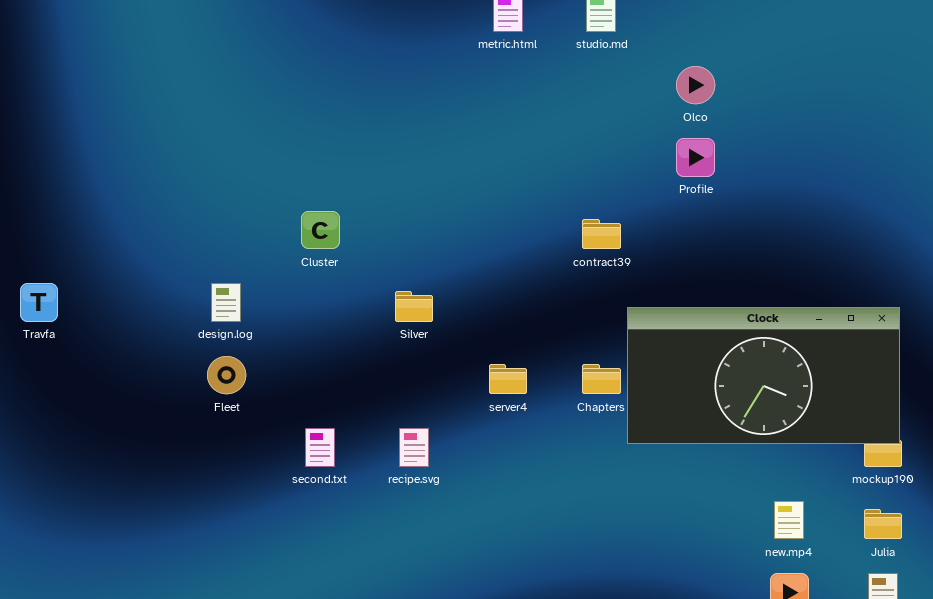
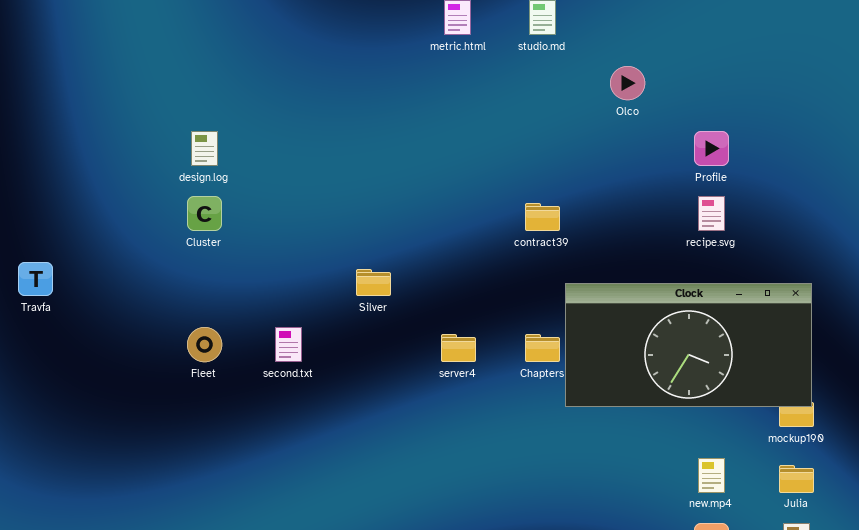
Profile: [676,138,715,177] -> [694,131,729,166], moved
Cluster: [301,211,340,249] -> [187,196,222,231], moved
design.log: [211,283,241,322] -> [191,131,218,166], moved
second.txt: [305,428,335,467] -> [275,327,302,362], moved
recipe.svg: [399,428,429,467] -> [698,196,725,231], moved

